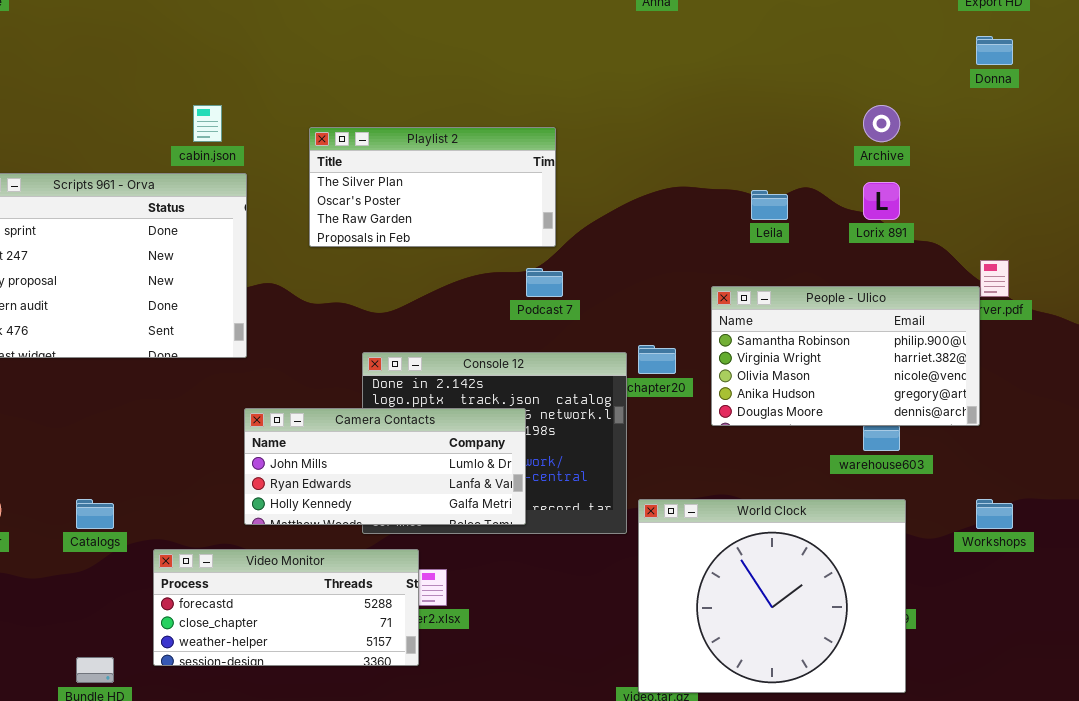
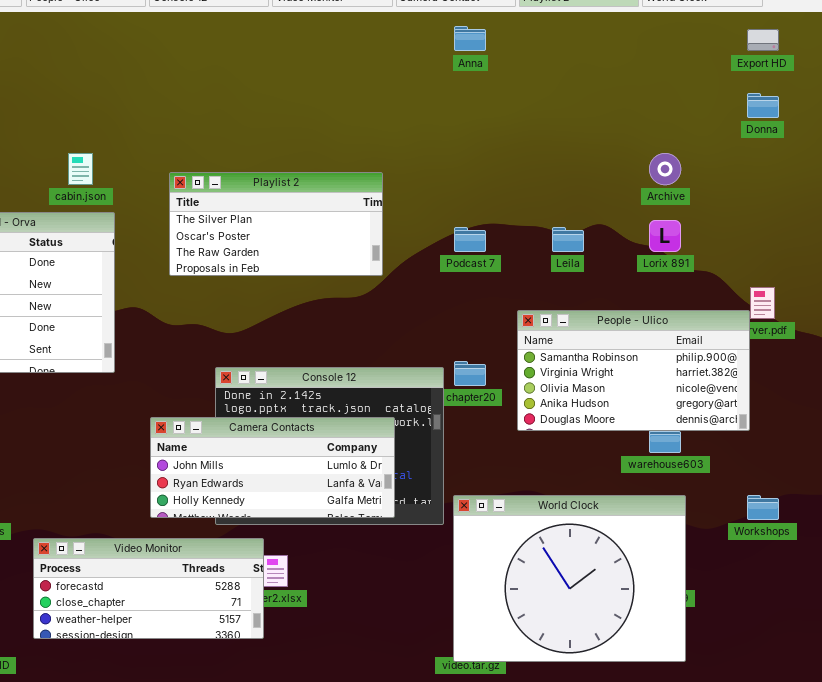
Podcast 7: [526,268,563,297] -> [454,227,486,252], moved
Camera Contacts: [244,408,526,525] -> [150,417,395,518], moved

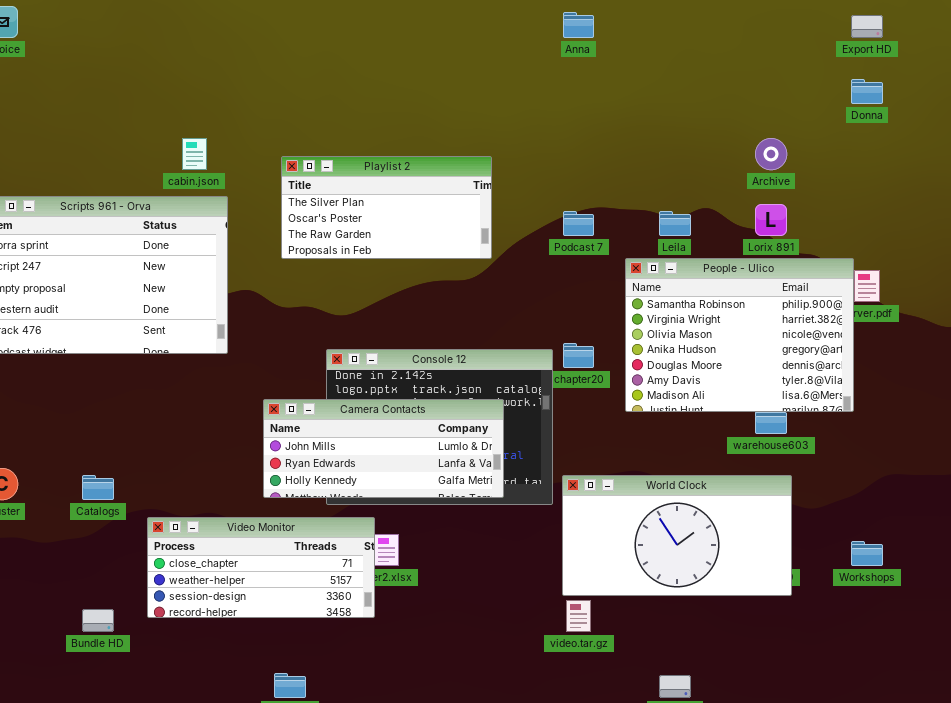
People - Ulico: [517,310,750,431] -> [625,258,854,412], resized
World Clock: [453,495,686,662] -> [562,475,792,596], resized
Workshops: [747,495,779,520] -> [851,541,883,566], moved
Video Monitor: [33,538,264,639] -> [147,517,375,618], scrolled down 1 row

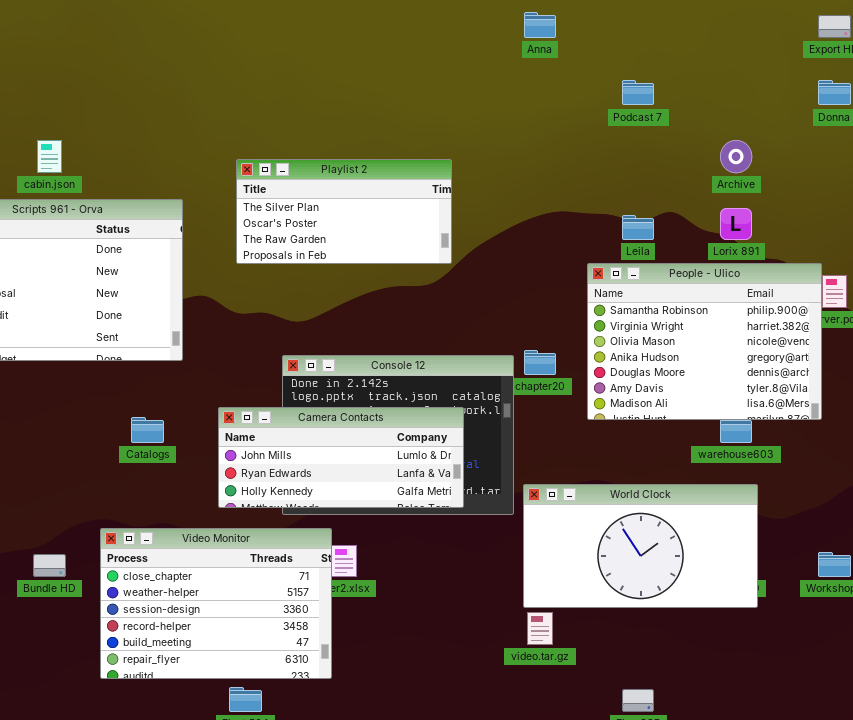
cabin.json: [182,138,207,170] -> [37,140,62,173], moved
Podcast 7: [563,211,594,236] -> [622,80,654,105], moved
Catalogs: [82,475,114,500] -> [131,417,164,443], moved
Video Monitor: [147,517,375,618] -> [100,528,332,679], resized
Bundle HD: [82,609,114,632] -> [33,554,66,577], moved

